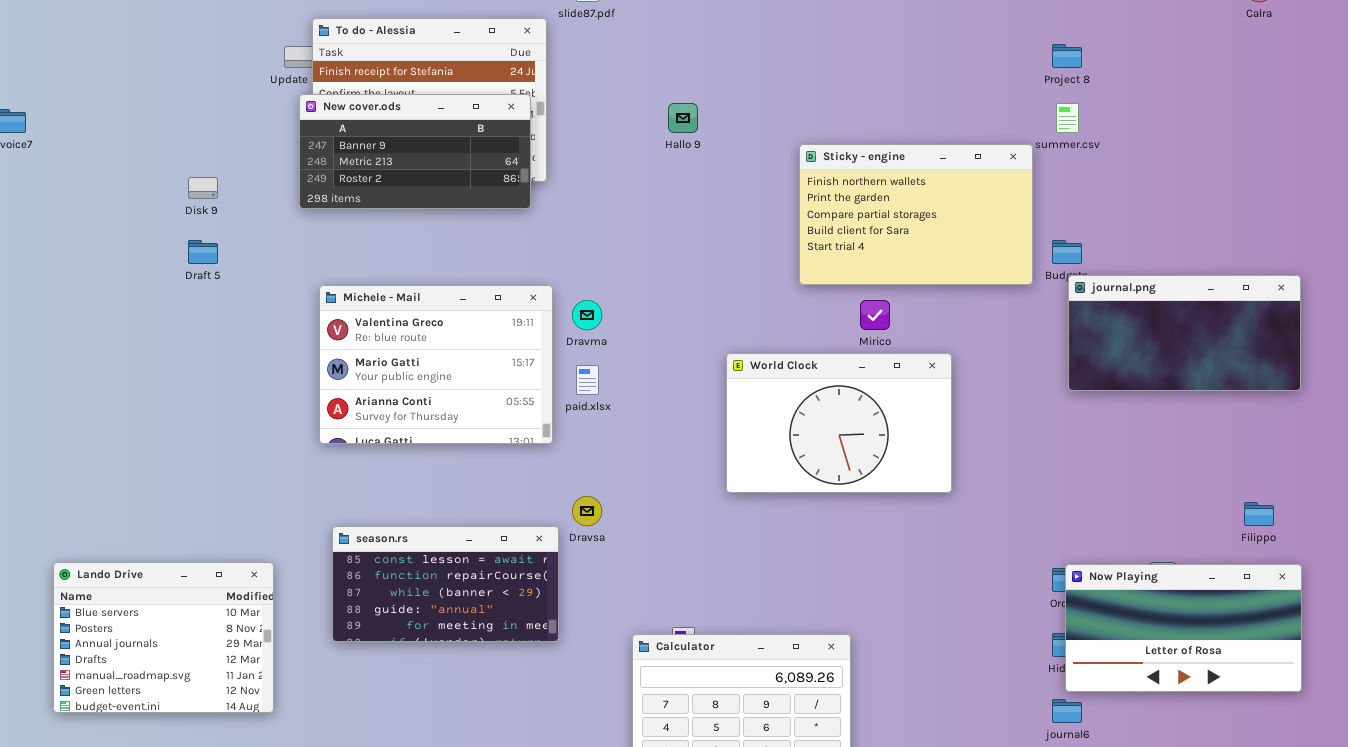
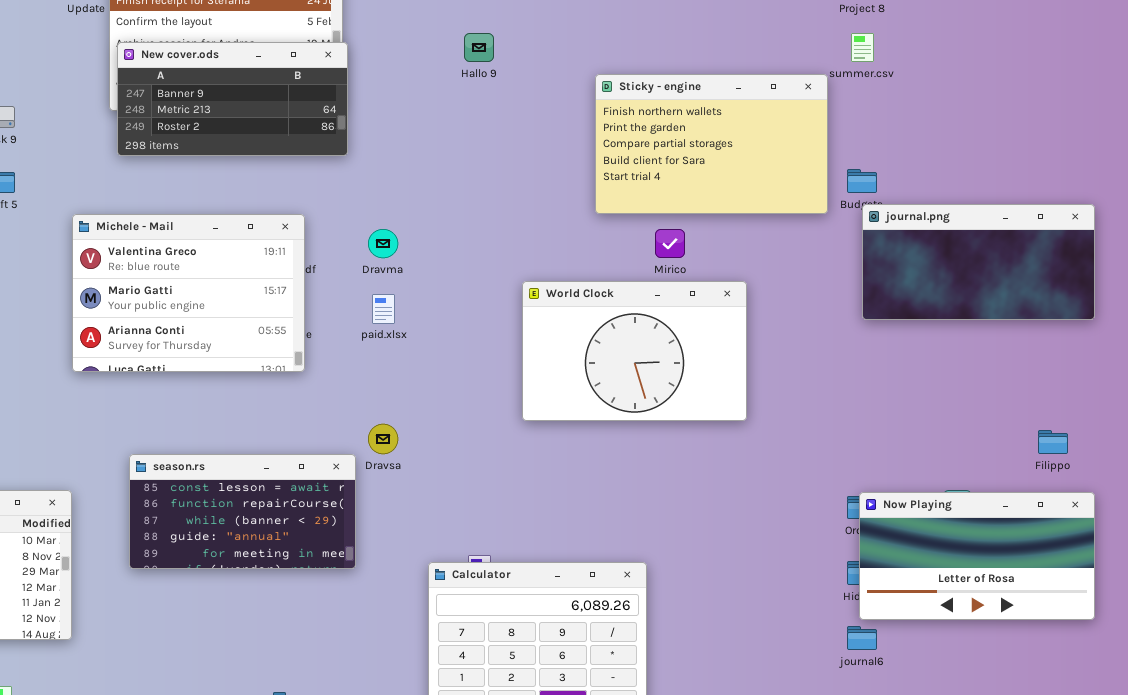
New cover.ods: [299,94,531,209] -> [117,42,348,156], moved
Michele - Mail: [319,285,553,444] -> [72,214,305,372], moved

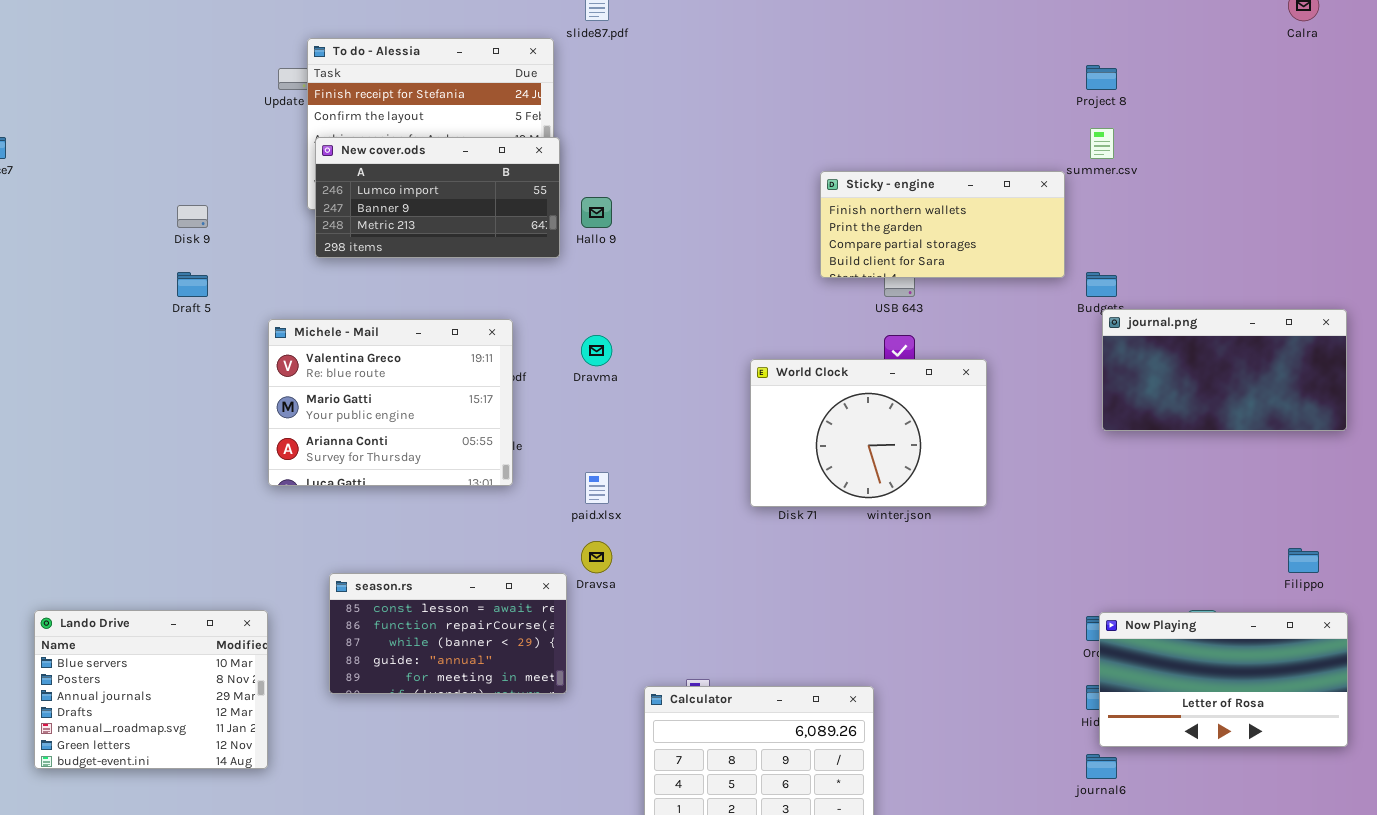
Hallo 9: [464,33,494,62] -> [581,197,612,228], moved
New cover.ods: [117,42,348,156] -> [315,137,560,258], scrolled up 1 row
Sticky - engine: [595,74,828,214] -> [820,171,1065,278], resized
World Clock: [522,281,747,421] -> [750,359,987,507], moved
paid.xlsx: [372,294,395,324] -> [585,472,609,504], moved

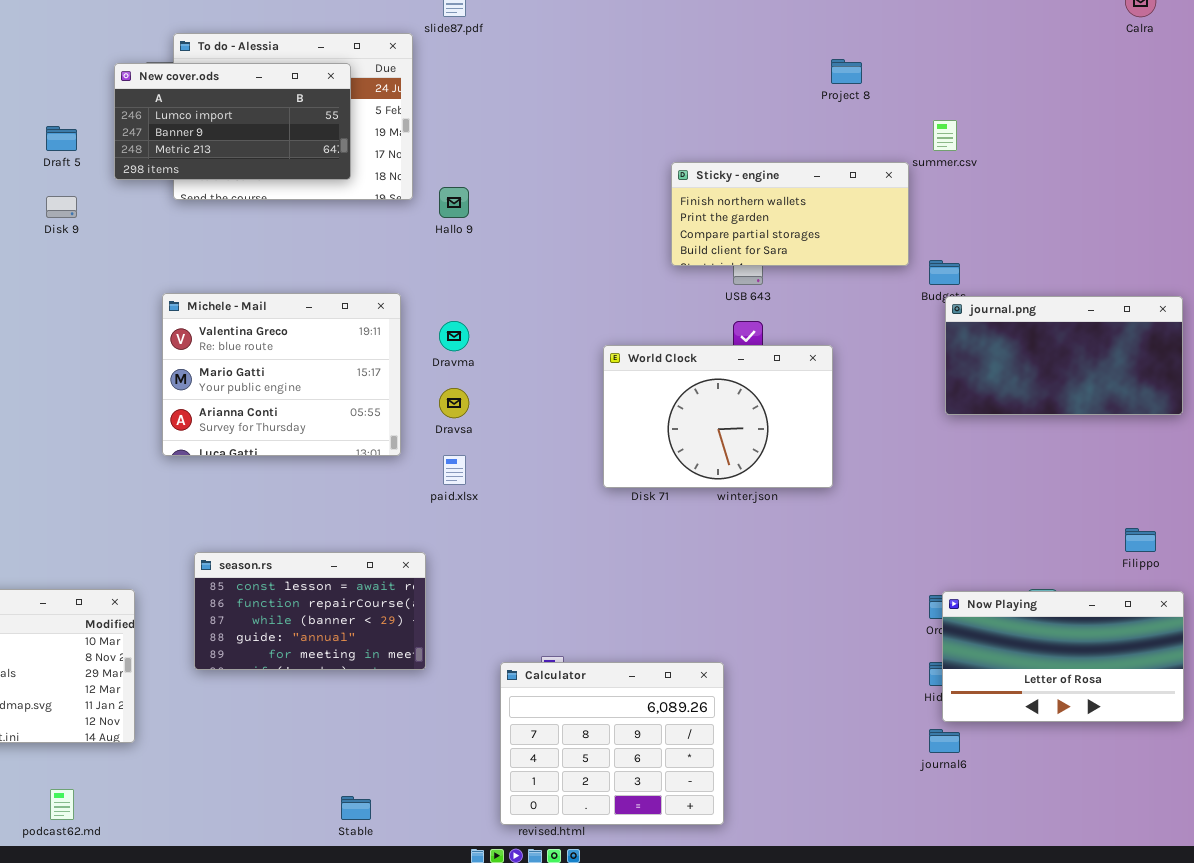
Project 8: [1086,65,1117,90] -> [831,59,862,84], moved
New cover.ods: [315,137,560,258] -> [114,63,351,180], moved
Draft 5: [177,272,208,297] -> [46,126,77,151], moved
Michele - Mail: [268,319,513,486] -> [162,293,401,456], moved
Dravsa: [581,541,612,573] -> [439,388,469,418], moved

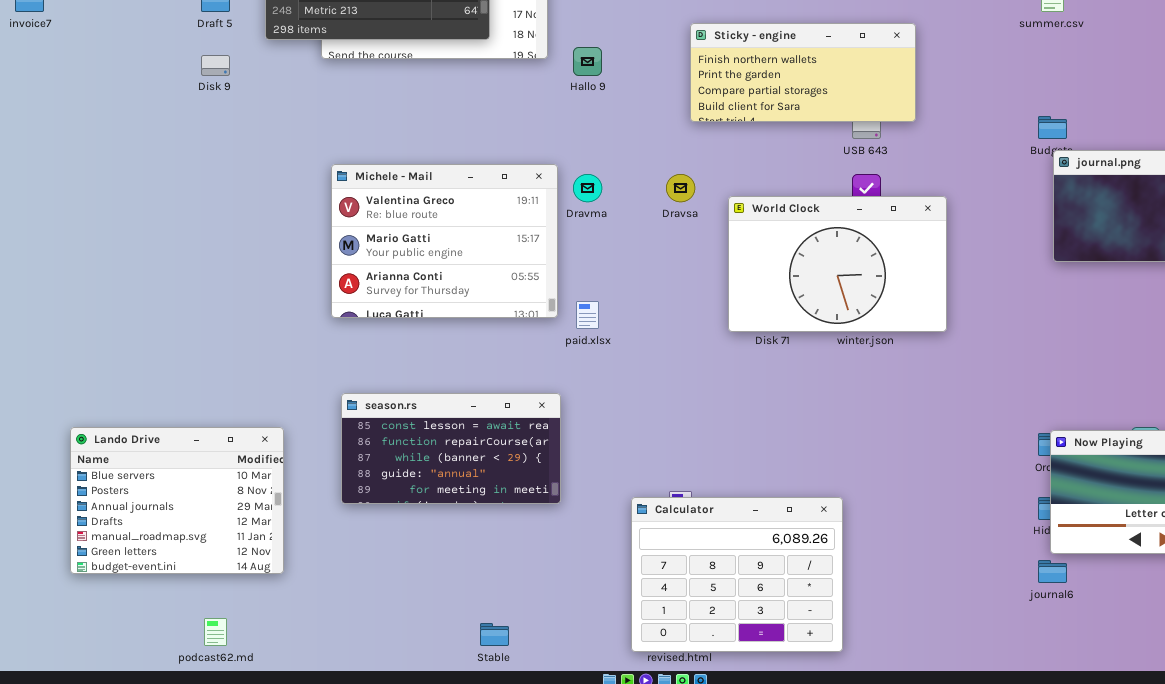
Sticky - engine: [671,162,909,266] -> [690,23,916,122], moved
Michele - Mail: [162,293,401,456] -> [331,164,558,318], moved
Dravsa: [439,388,469,418] -> [666,174,695,202], moved

